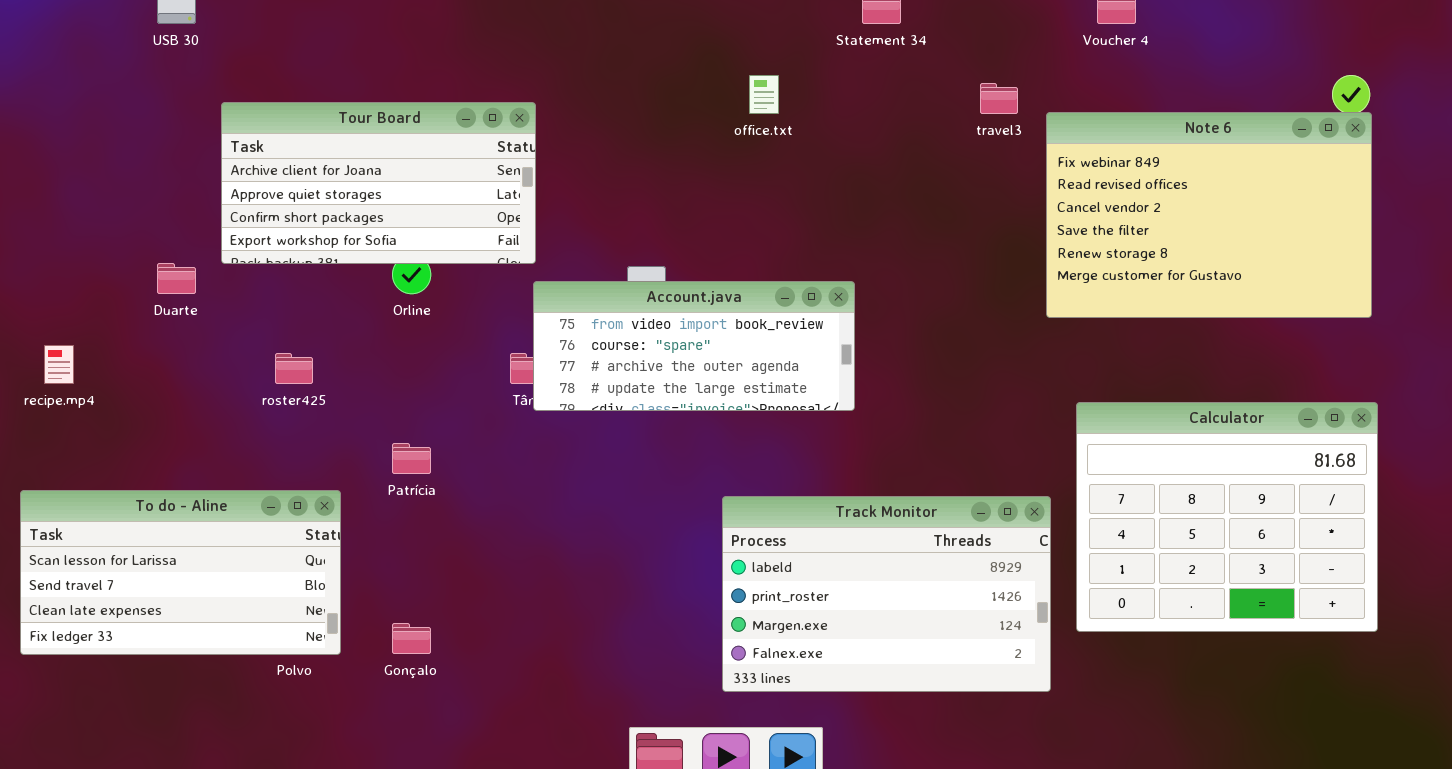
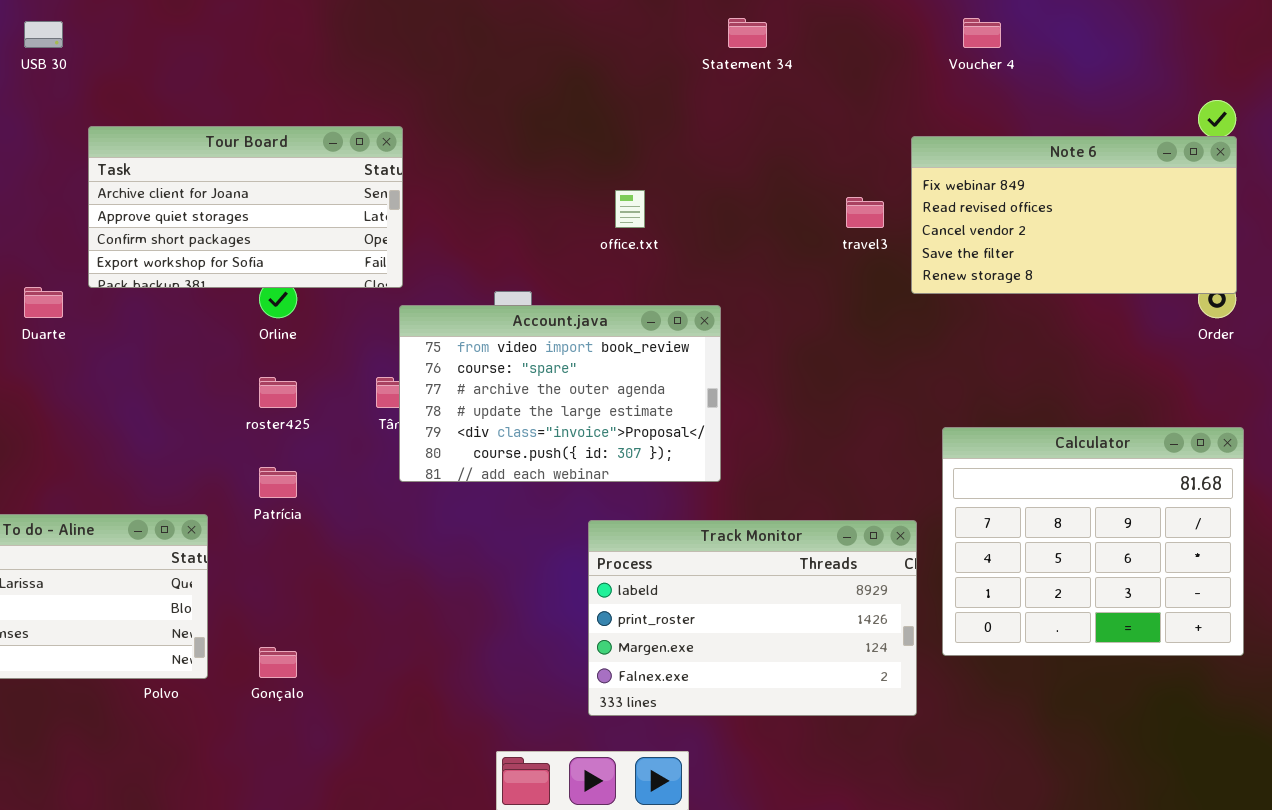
office.txt: [749,75,779,114] -> [615,190,645,228], moved
travel3: [980,83,1018,114] -> [846,197,884,228], moved
Note 6: [1046,112,1372,318] -> [911,136,1237,294], resized
Account.java: [533,281,855,411] -> [399,305,721,482], resized
roster425: [275,353,313,384] -> [259,377,297,408], moved

